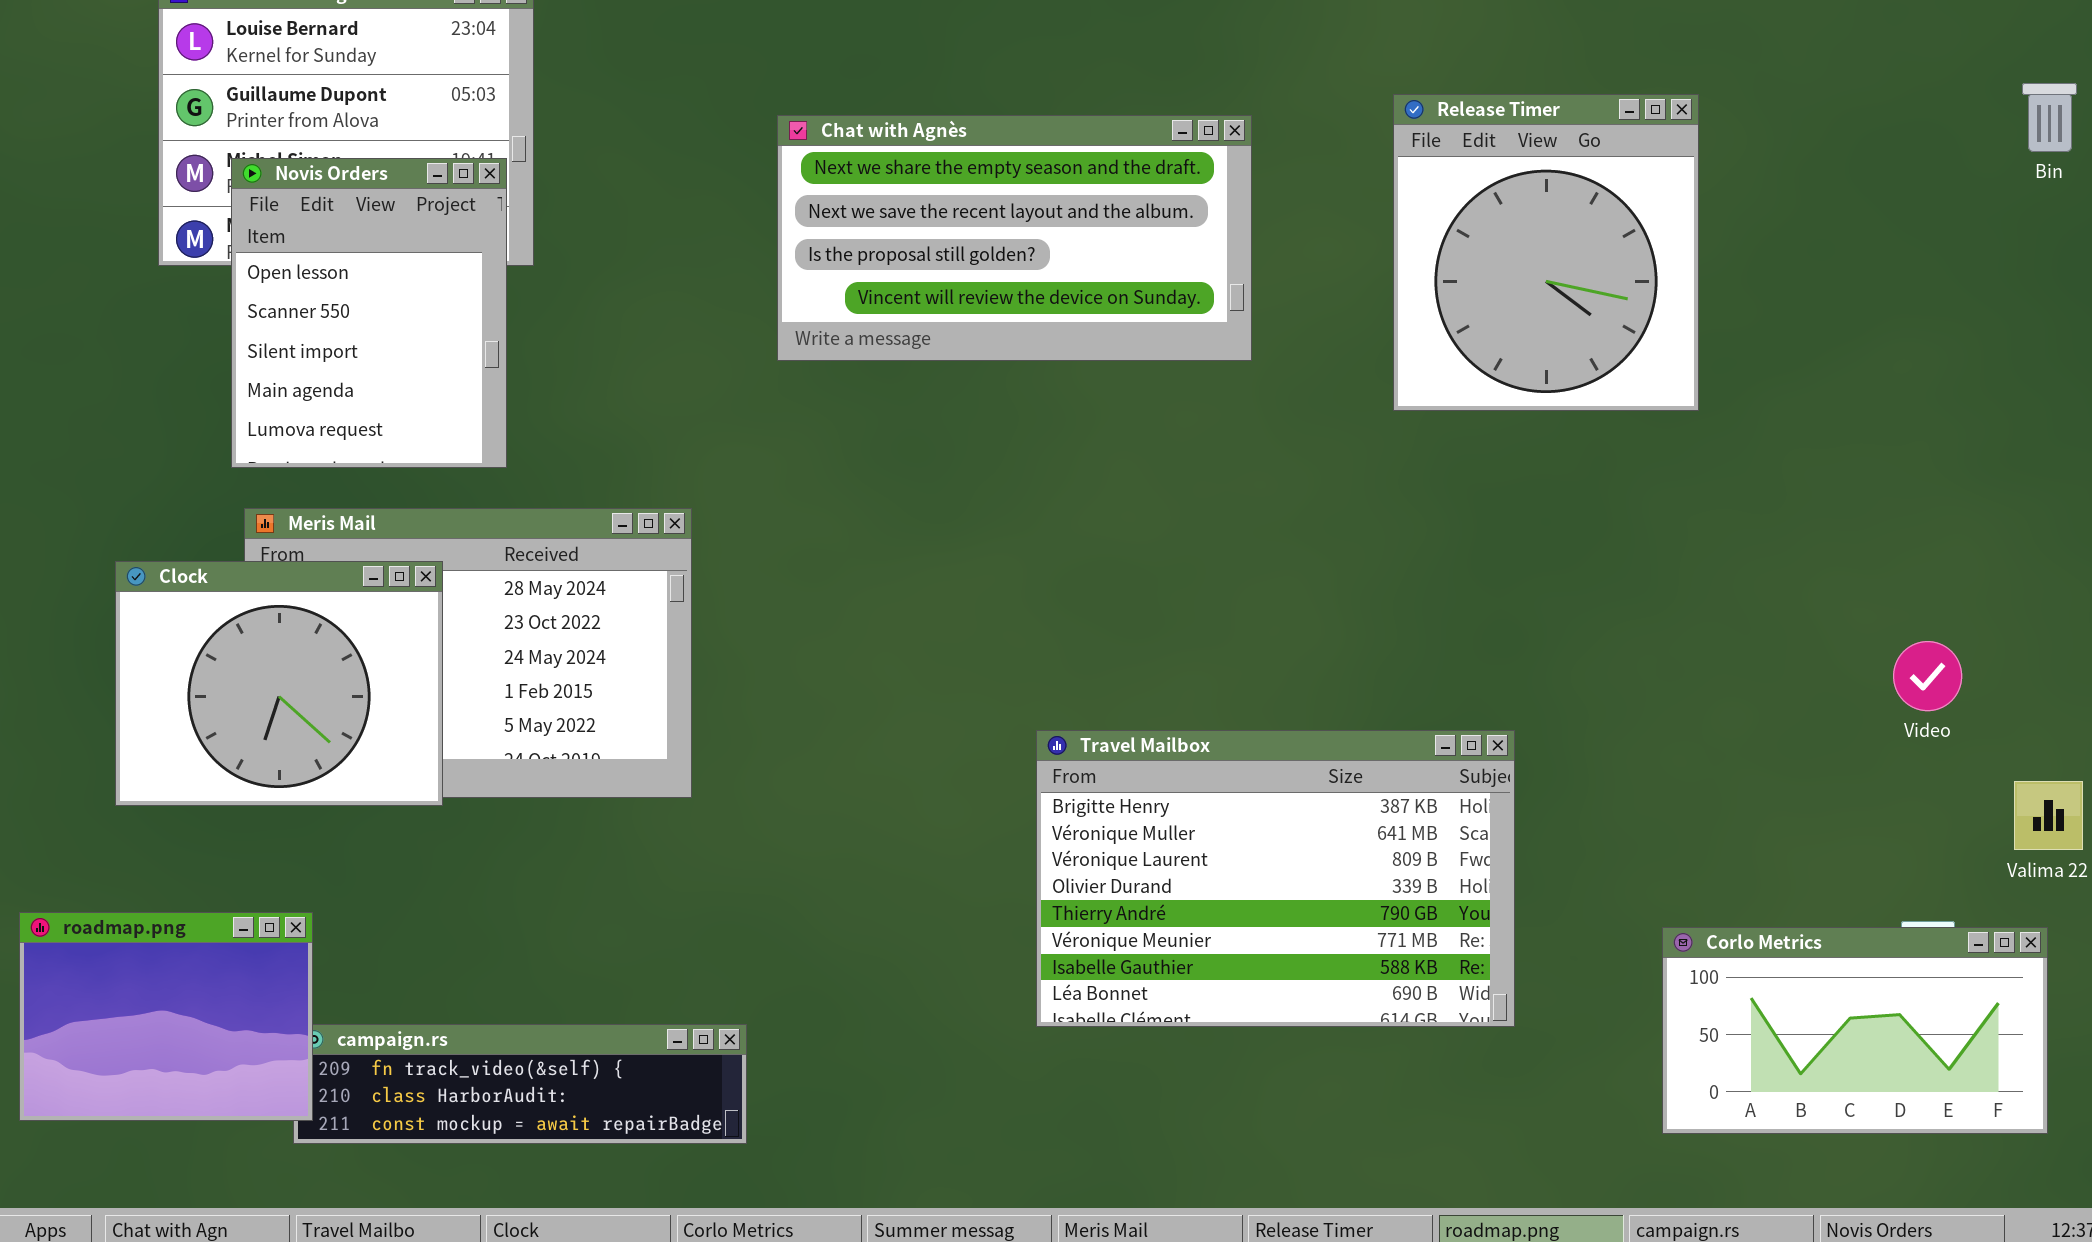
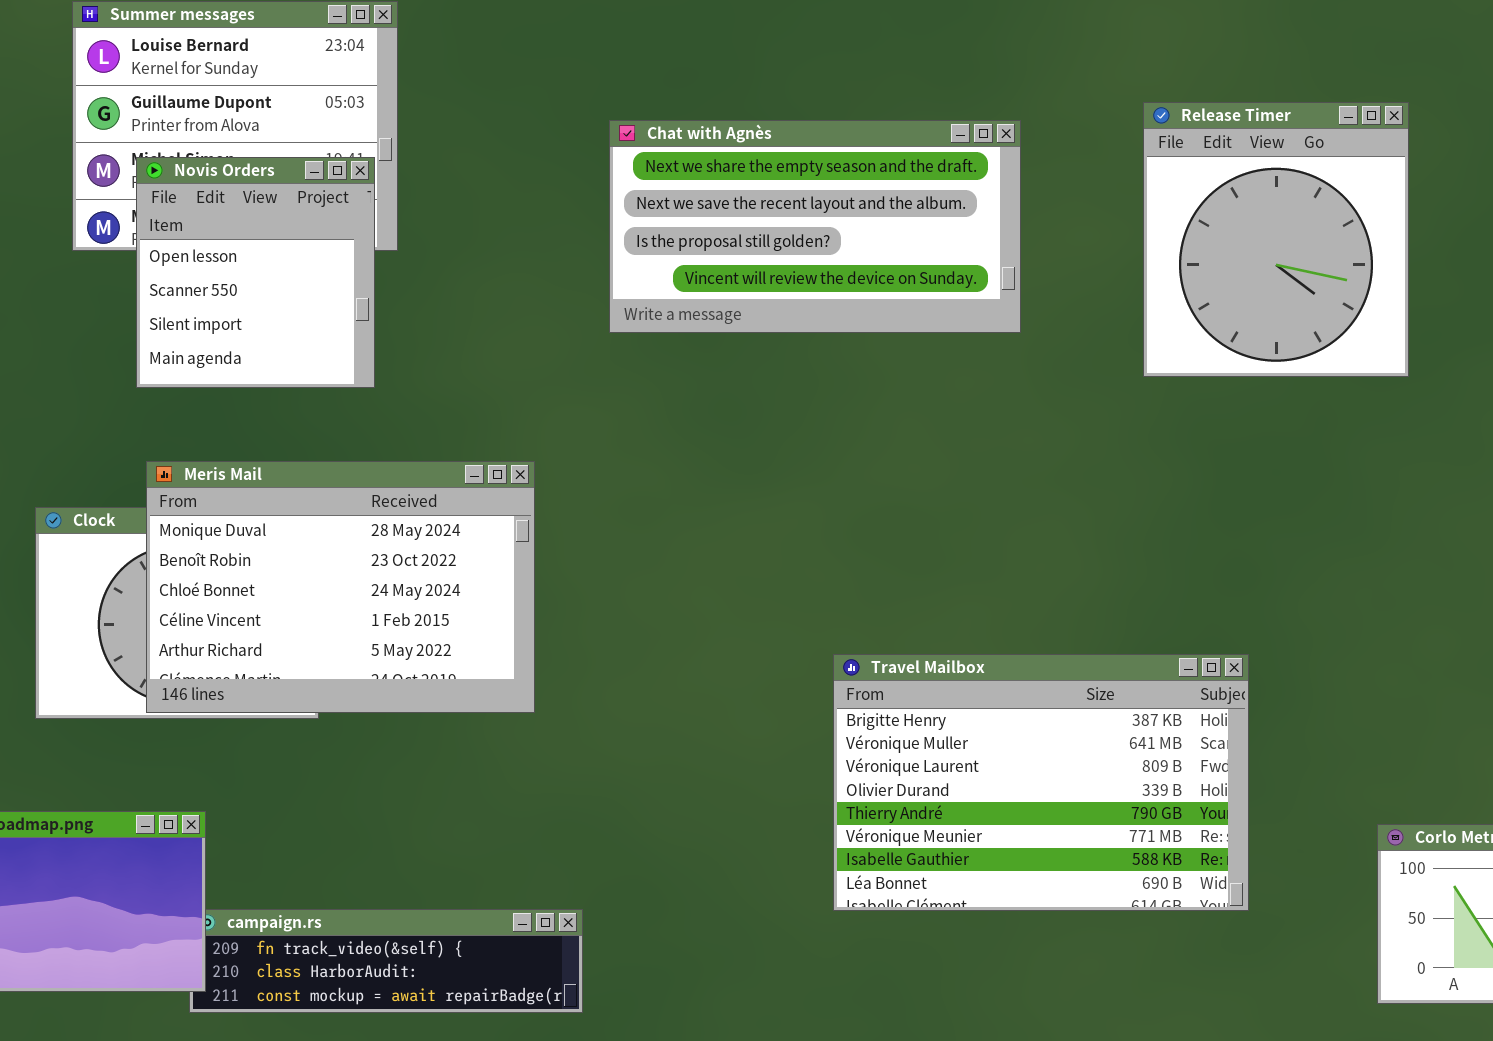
Novis Orders: [231,158,507,468] -> [136,157,375,388], resized
Meris Mail: [244,508,692,798] -> [146,461,535,713], raised

